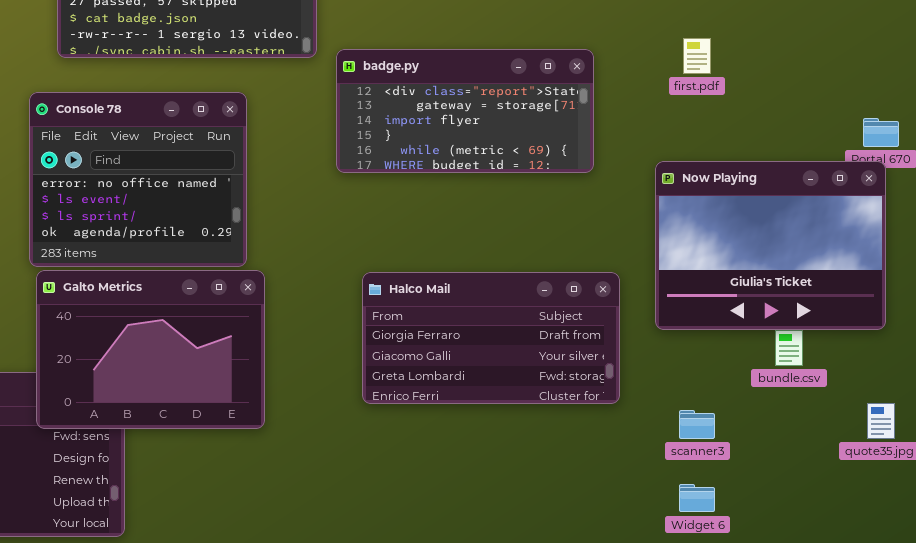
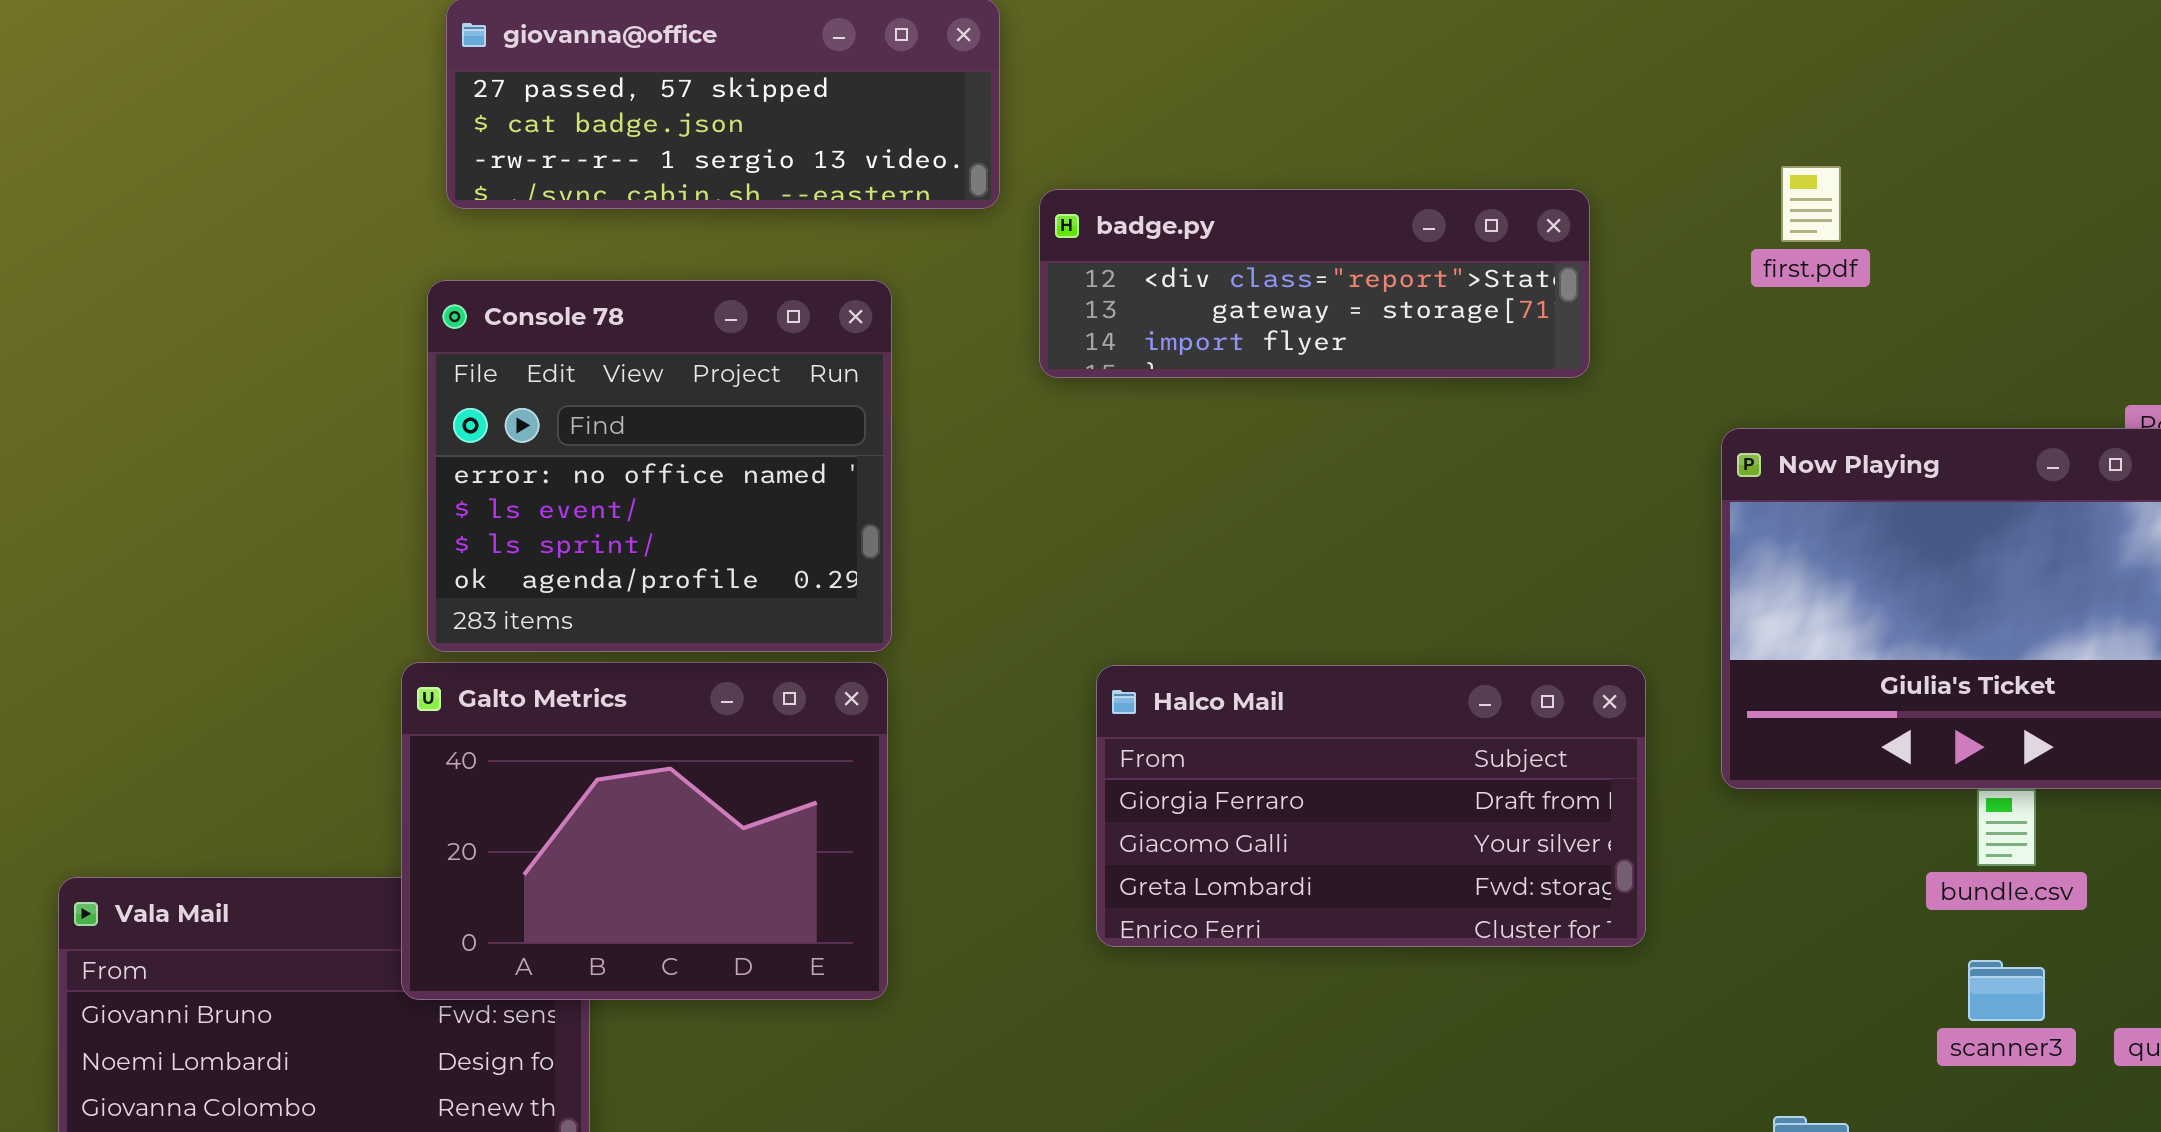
badge.py: [336,49,594,173] -> [1039,189,1590,378], resized
Console 78: [29,92,247,267] -> [427,280,892,652], moved
scanner3: [679,410,715,439] -> [1968,960,2045,1021], moved

